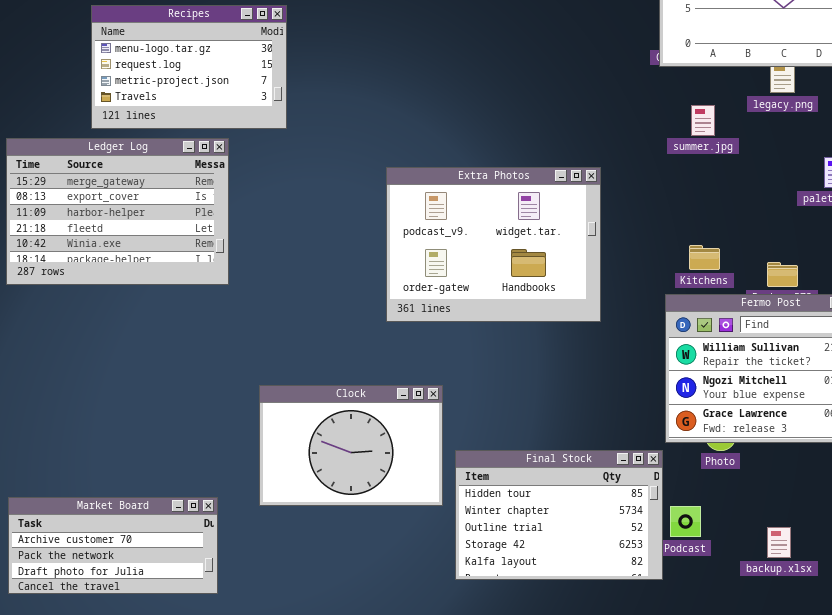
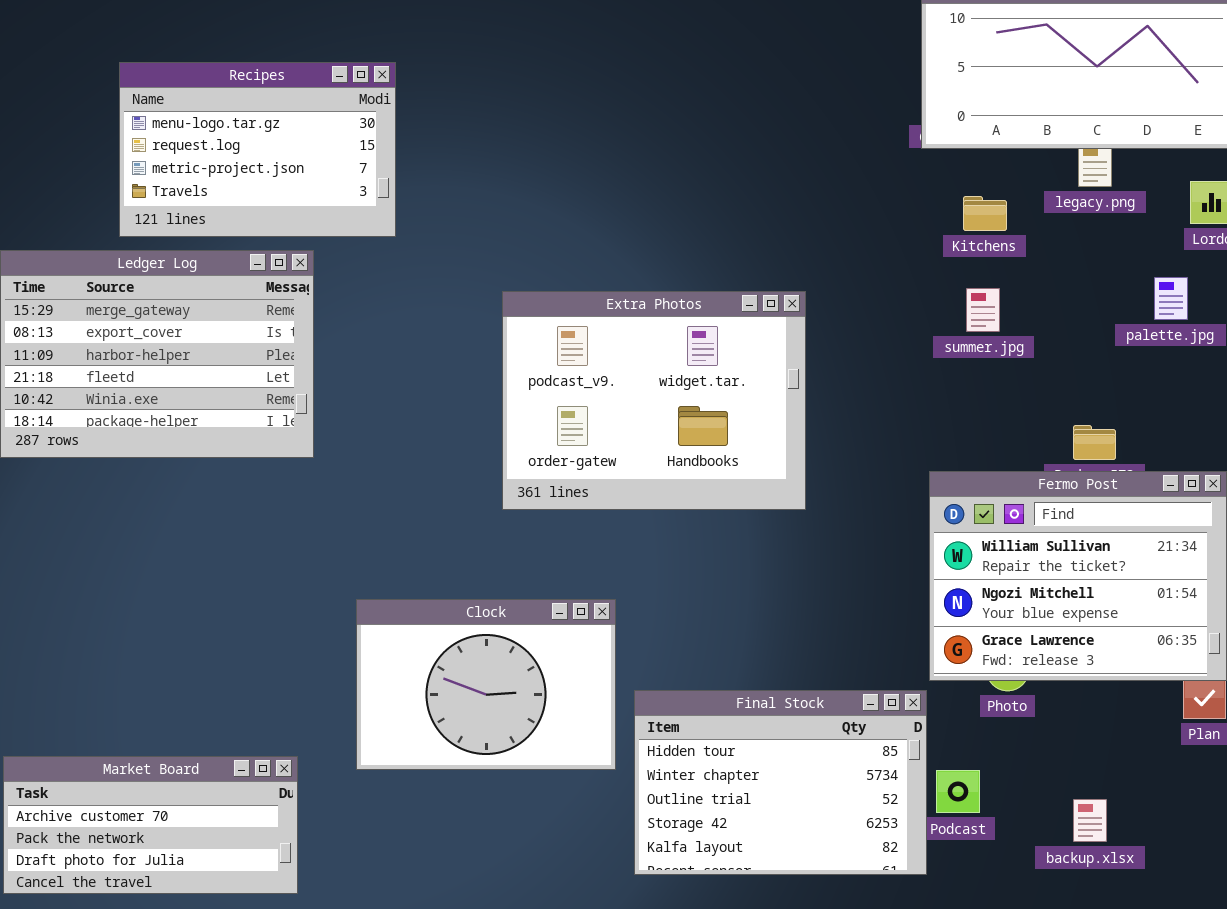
summer.jpg: [691,105,715,136] -> [966,288,1000,332], moved
Extra Photos: [386,167,601,322] -> [502,291,806,510], moved
Kitchens: [689,245,720,270] -> [963,196,1007,231], moved

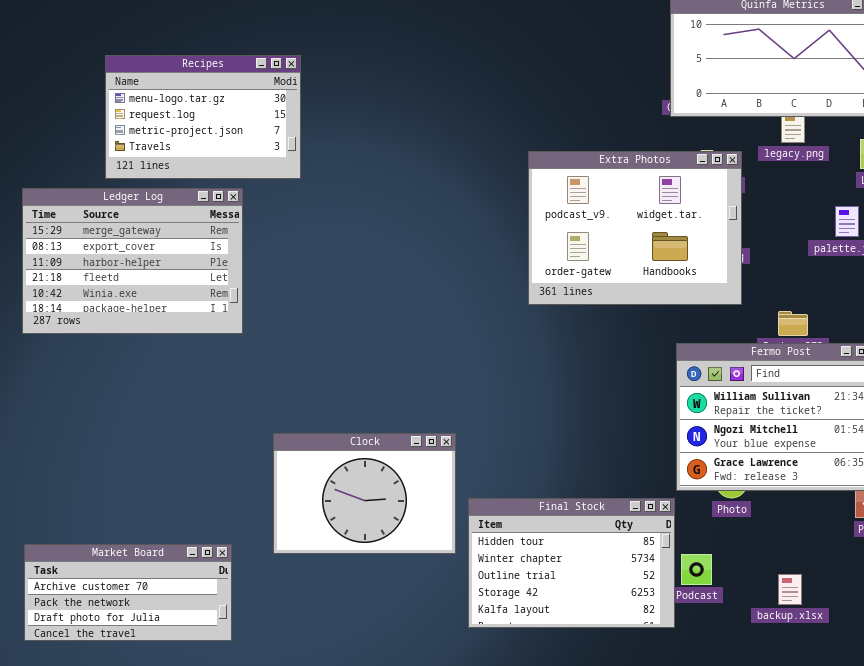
Extra Photos: [502,291,806,510] -> [528,151,742,305], moved

